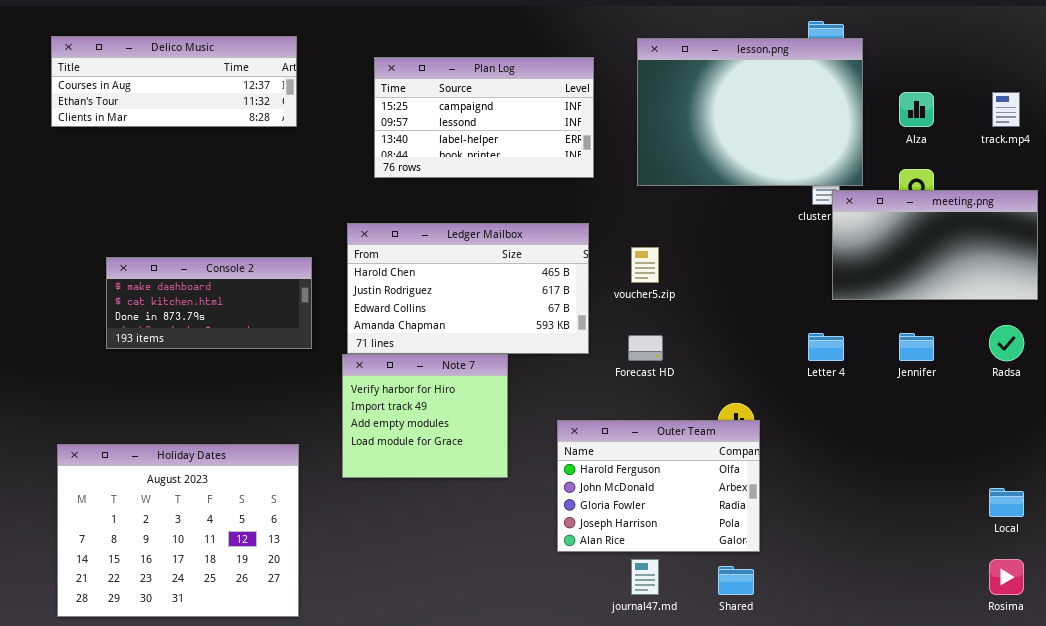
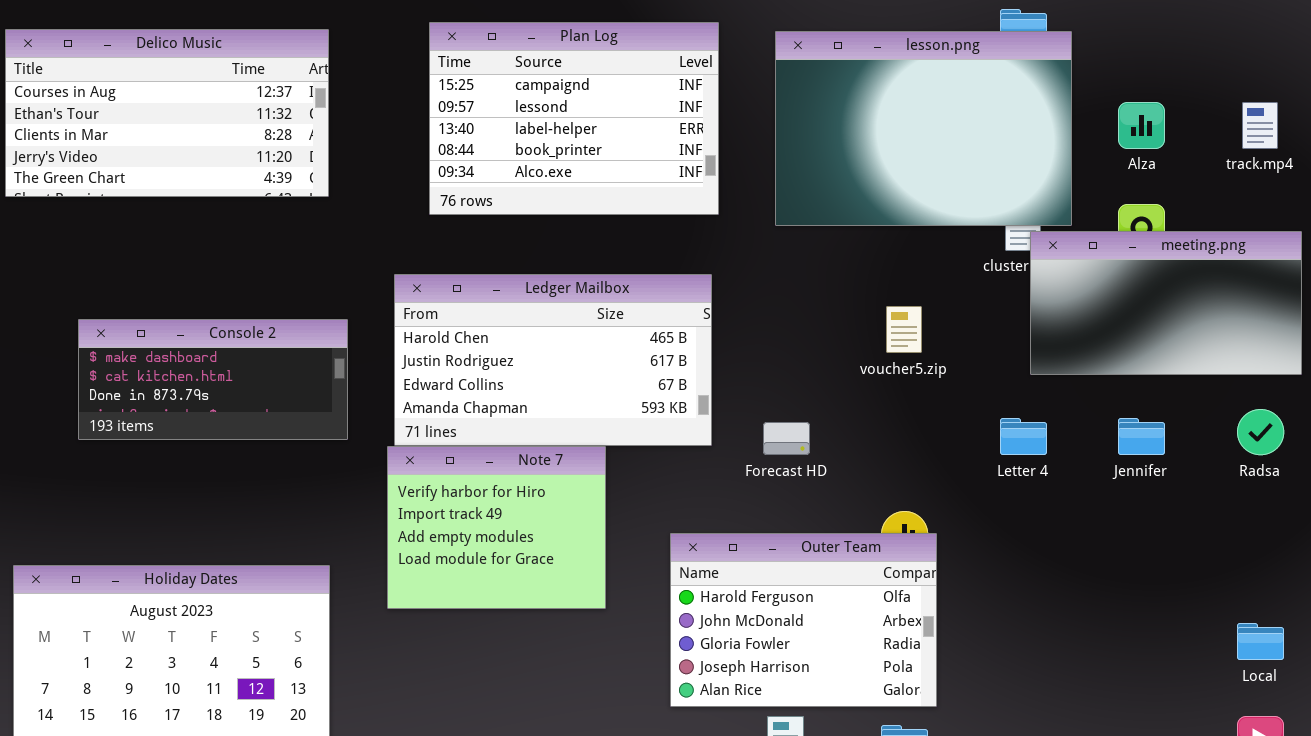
Delico Music: [51,36,297,127] -> [5,29,329,197], resized
Plan Log: [374,57,594,178] -> [429,22,719,215], resized
voucher5.zip: [631,247,659,283] -> [886,306,922,353], moved

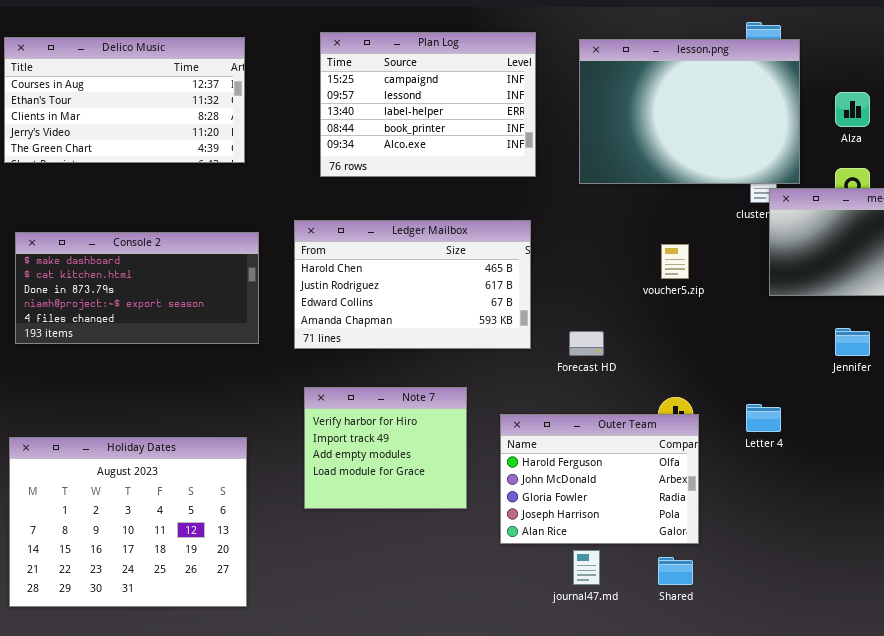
Console 2: [78,319,348,440] -> [15,232,259,344], resized
Letter 4: [1000,418,1047,455] -> [746,404,781,432], moved
Note 7: [387,446,606,609] -> [304,387,467,509], moved

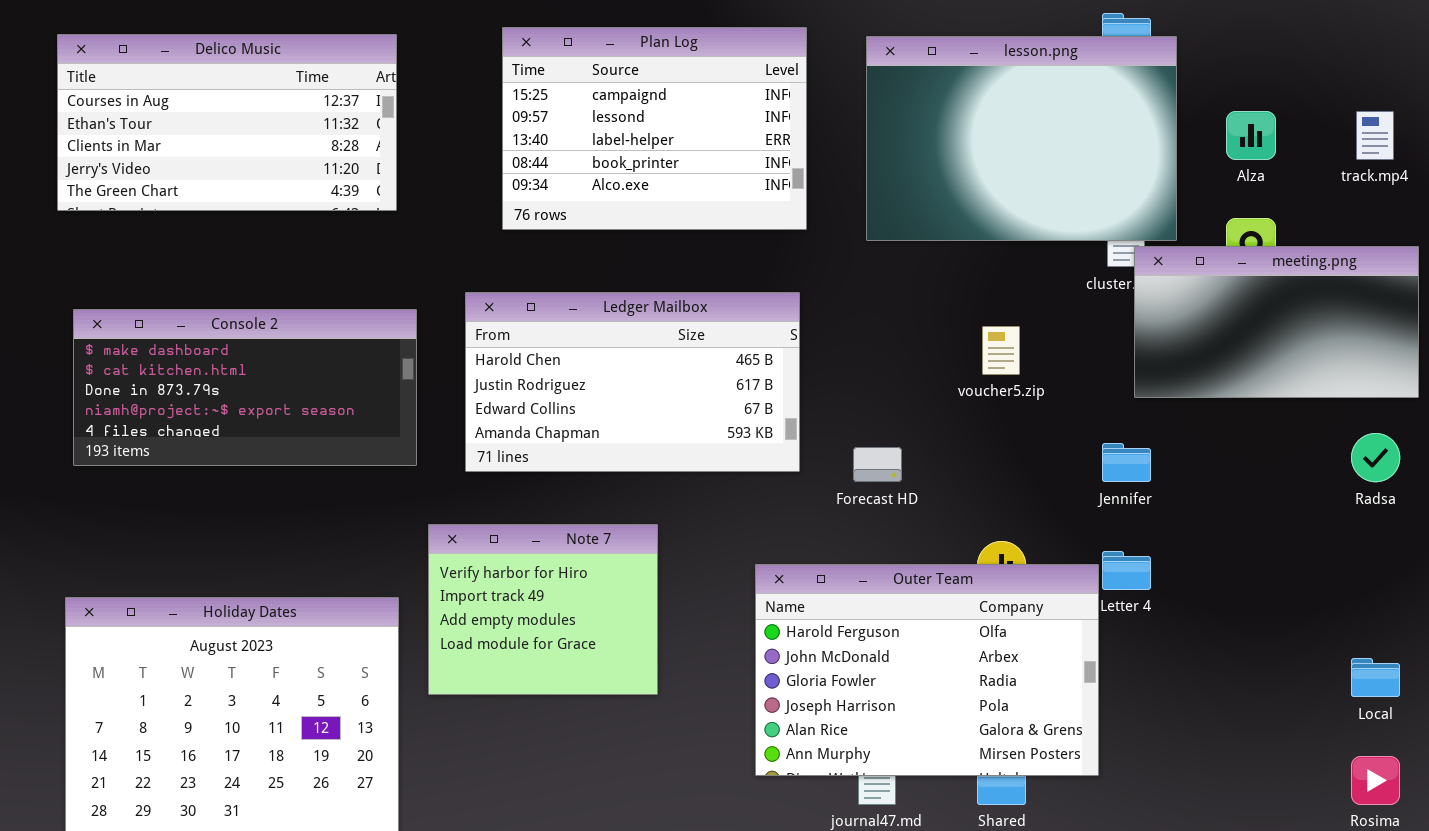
Jennifer: [835,328,870,356] -> [1102,443,1151,482], moved
Note 7: [304,387,467,509] -> [428,524,658,695], moved
Outer Team: [500,414,699,544] -> [755,564,1099,776], resized

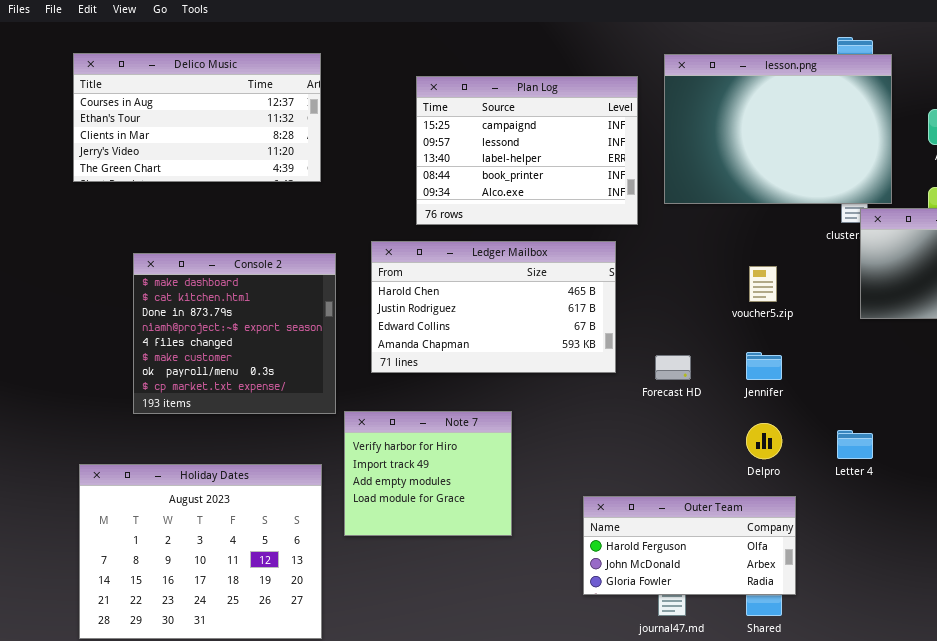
Plan Log: [502,27,807,230] -> [416,76,638,225], moved
Console 2: [73,309,417,466] -> [133,253,336,414], resized
Jennifer: [1102,443,1151,482] -> [746,352,782,380], moved
Outer Team: [755,564,1099,776] -> [583,496,796,595], resized

